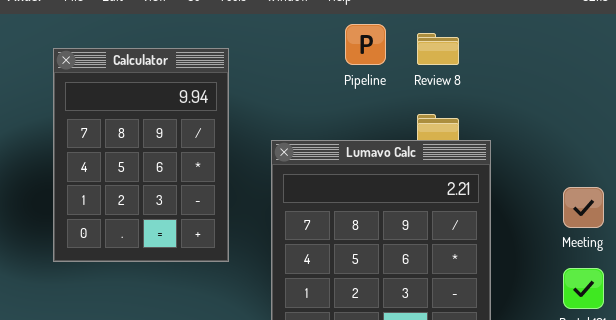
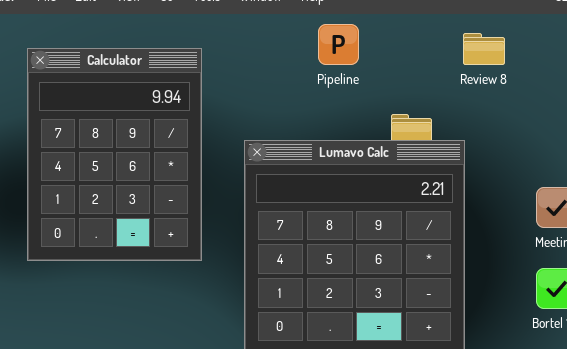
Review 8: [417,33,459,65] -> [463,33,505,65], moved

